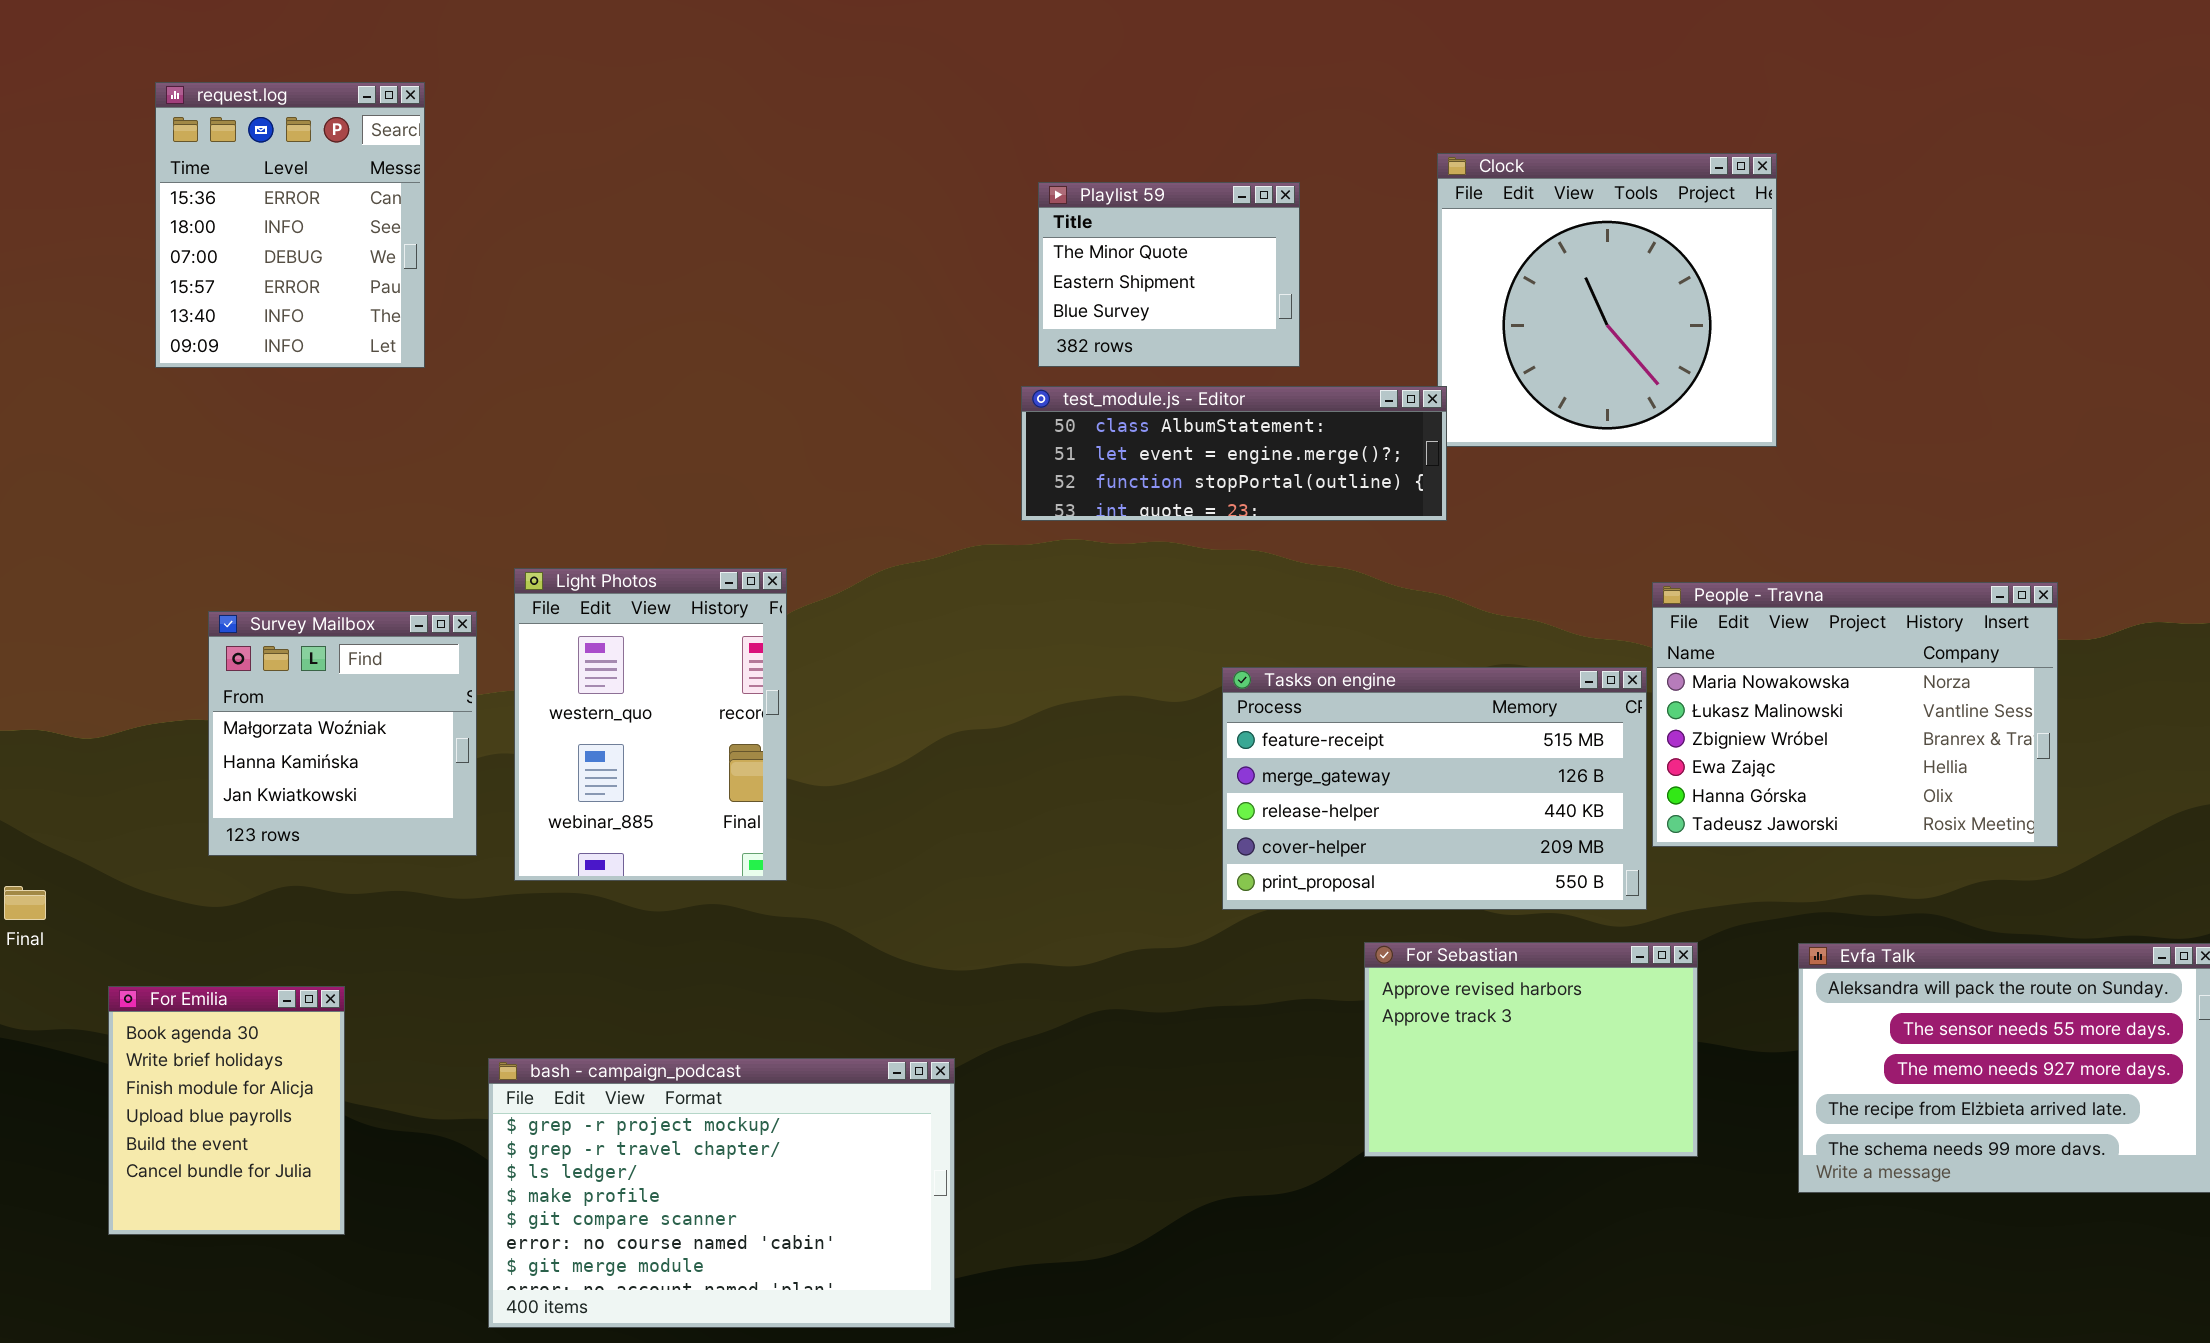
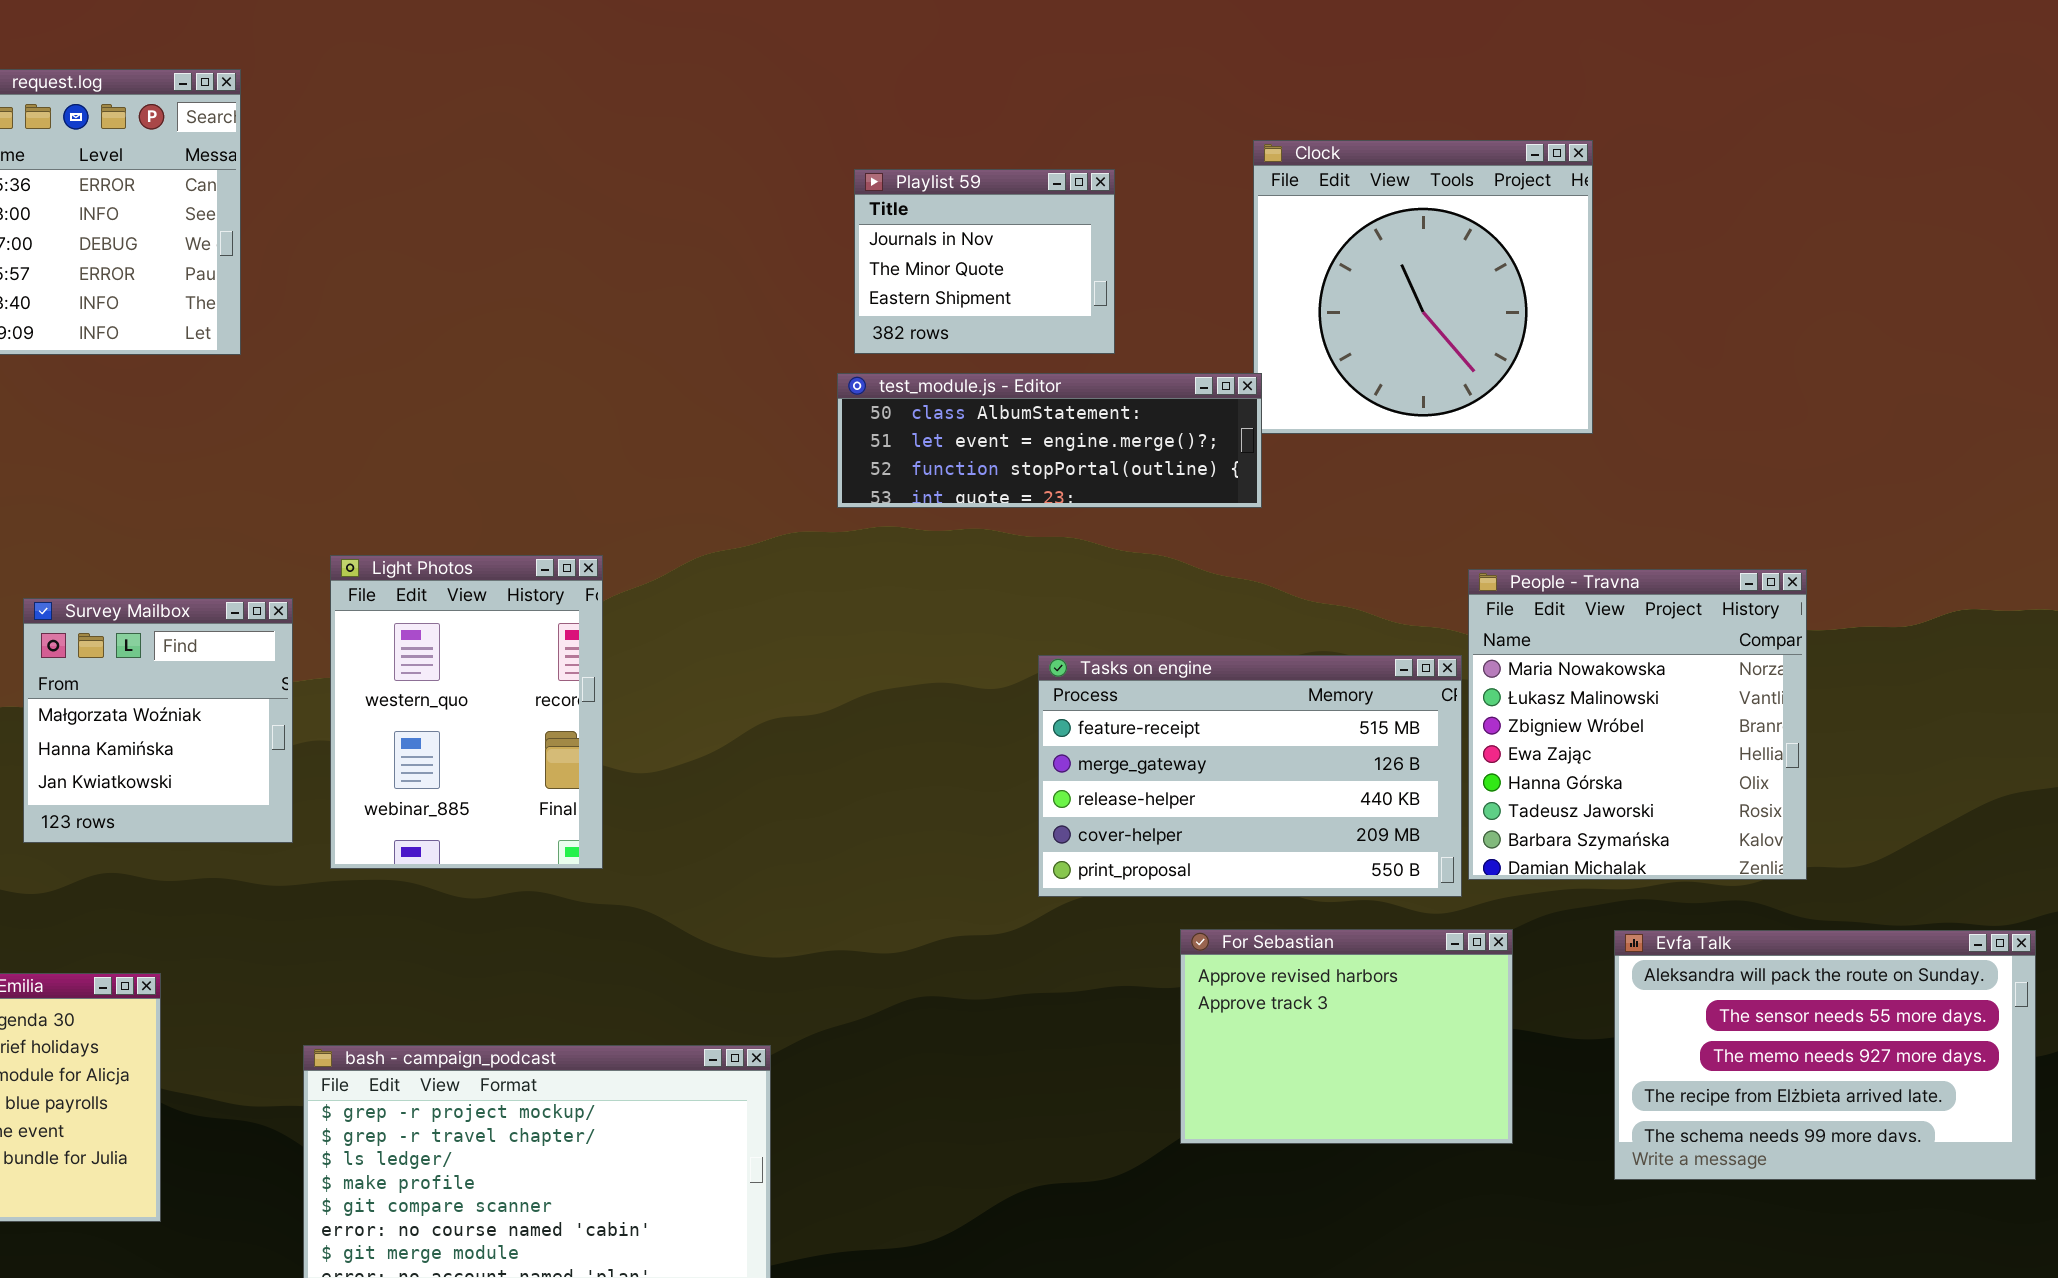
Playlist 59: [1038,182,1300,367] -> [854,169,1115,354], scrolled up 1 row
People - Travna: [1652,582,2058,847] -> [1468,569,1807,880], resized

